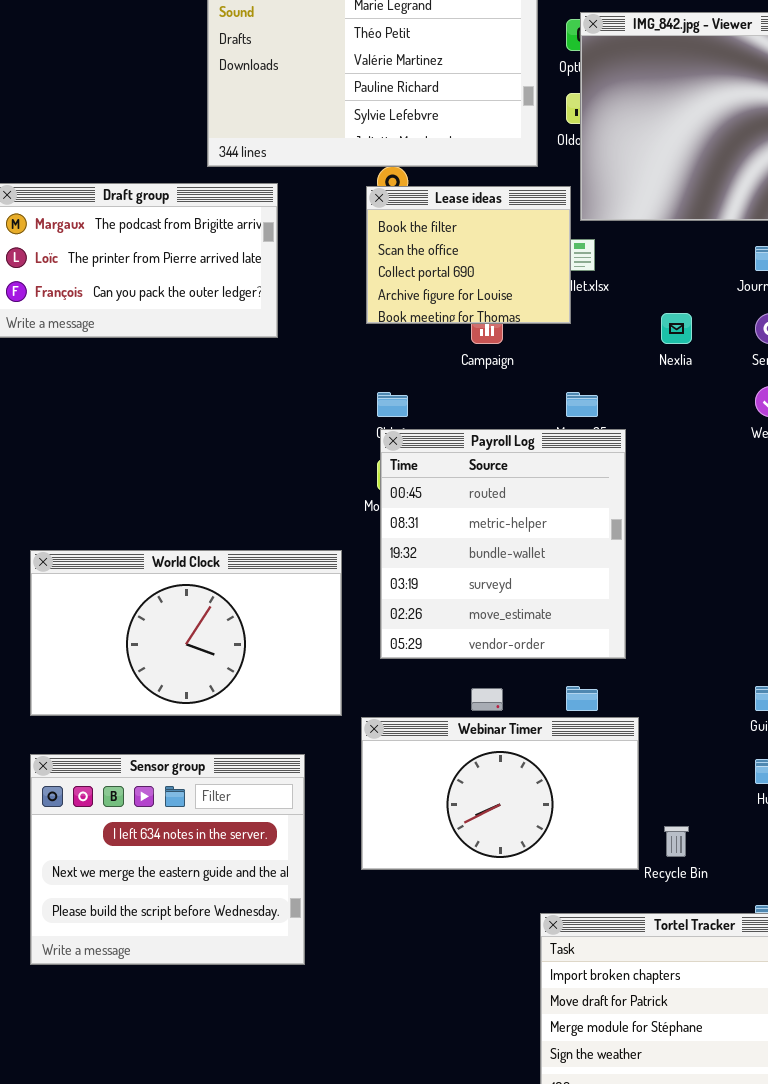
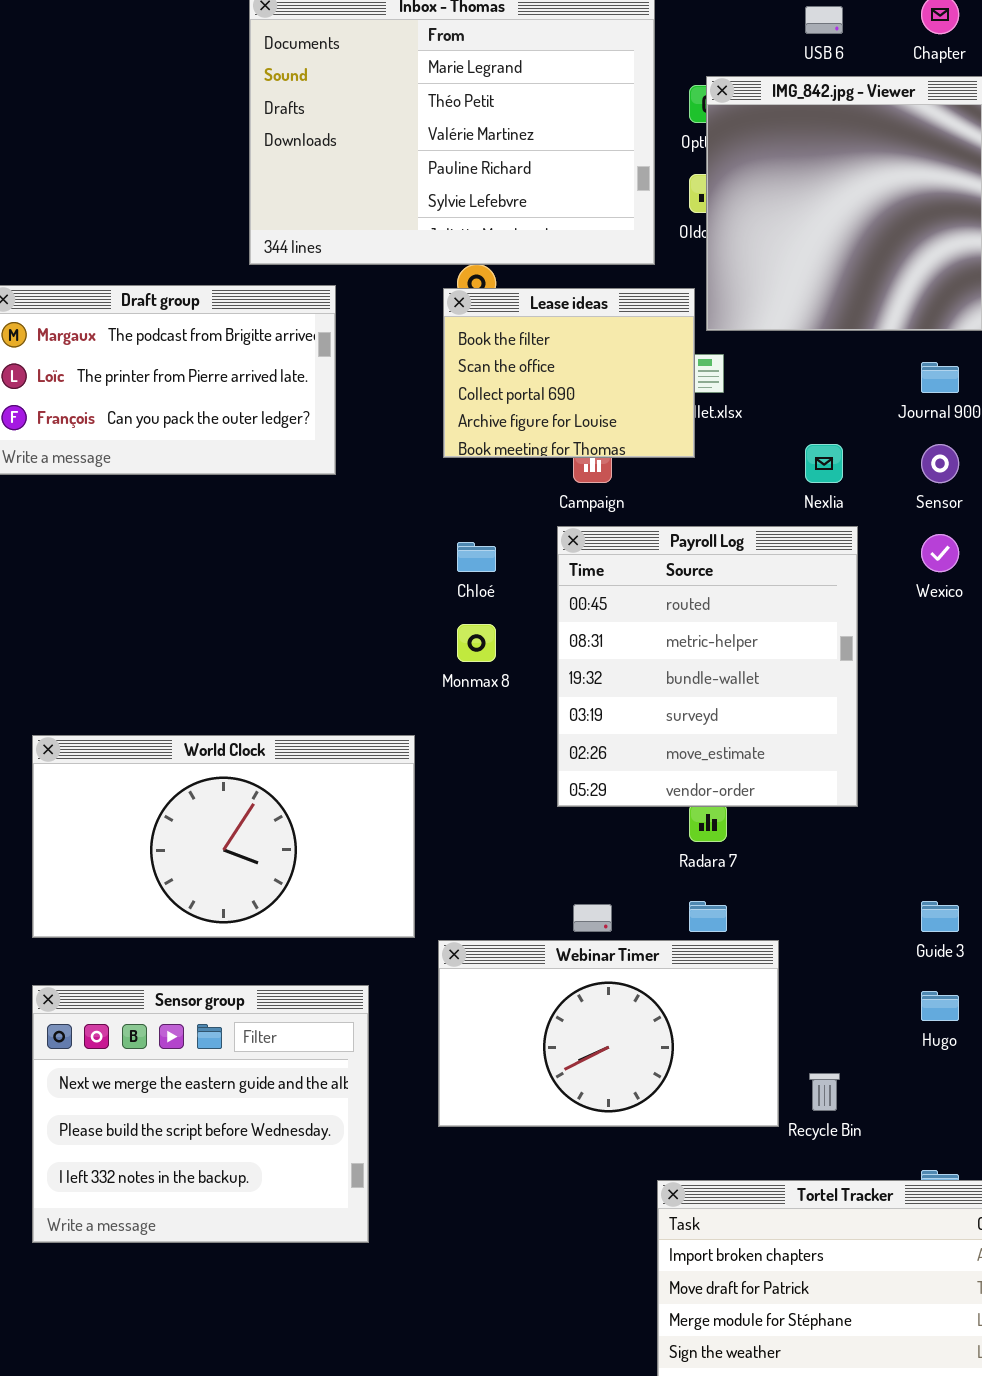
Payroll Log: [380,429,626,659] -> [557,526,858,807], moved
Sensor group: [30,754,305,965] -> [32,985,369,1243], scrolled down 1 row

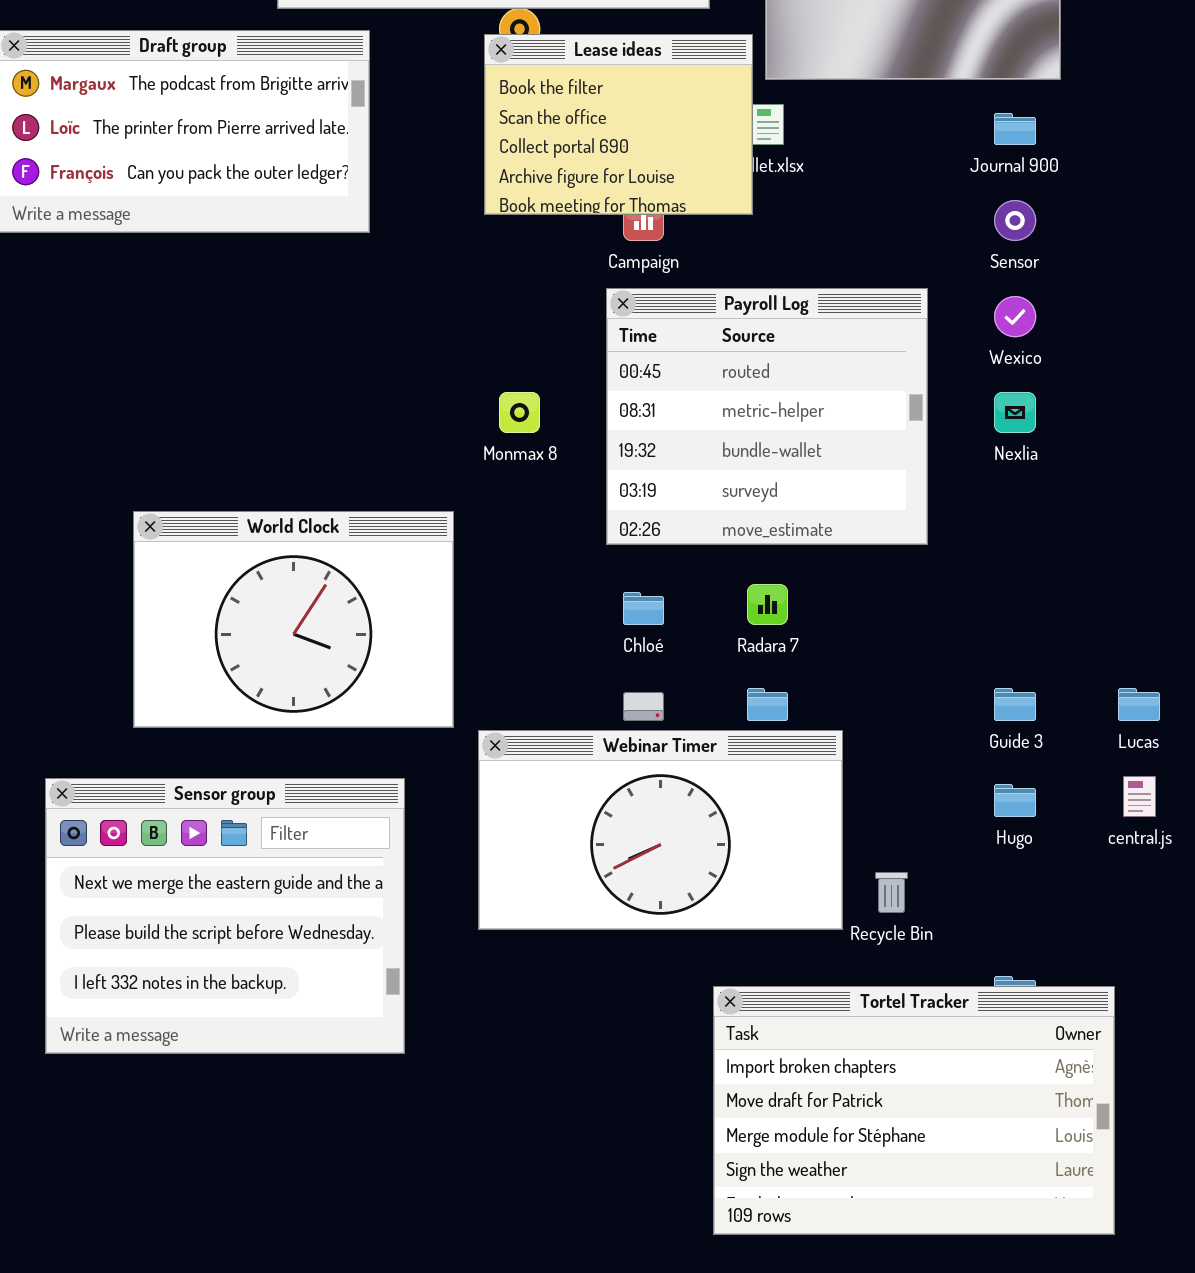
Nexlia: [805,444,843,483] -> [994,392,1036,433], moved
Payroll Log: [557,526,858,807] -> [606,288,928,545], resized
Chloé: [457,542,496,572] -> [623,592,664,625], moved
World Clock: [32,735,415,938] -> [133,511,454,728], resized

